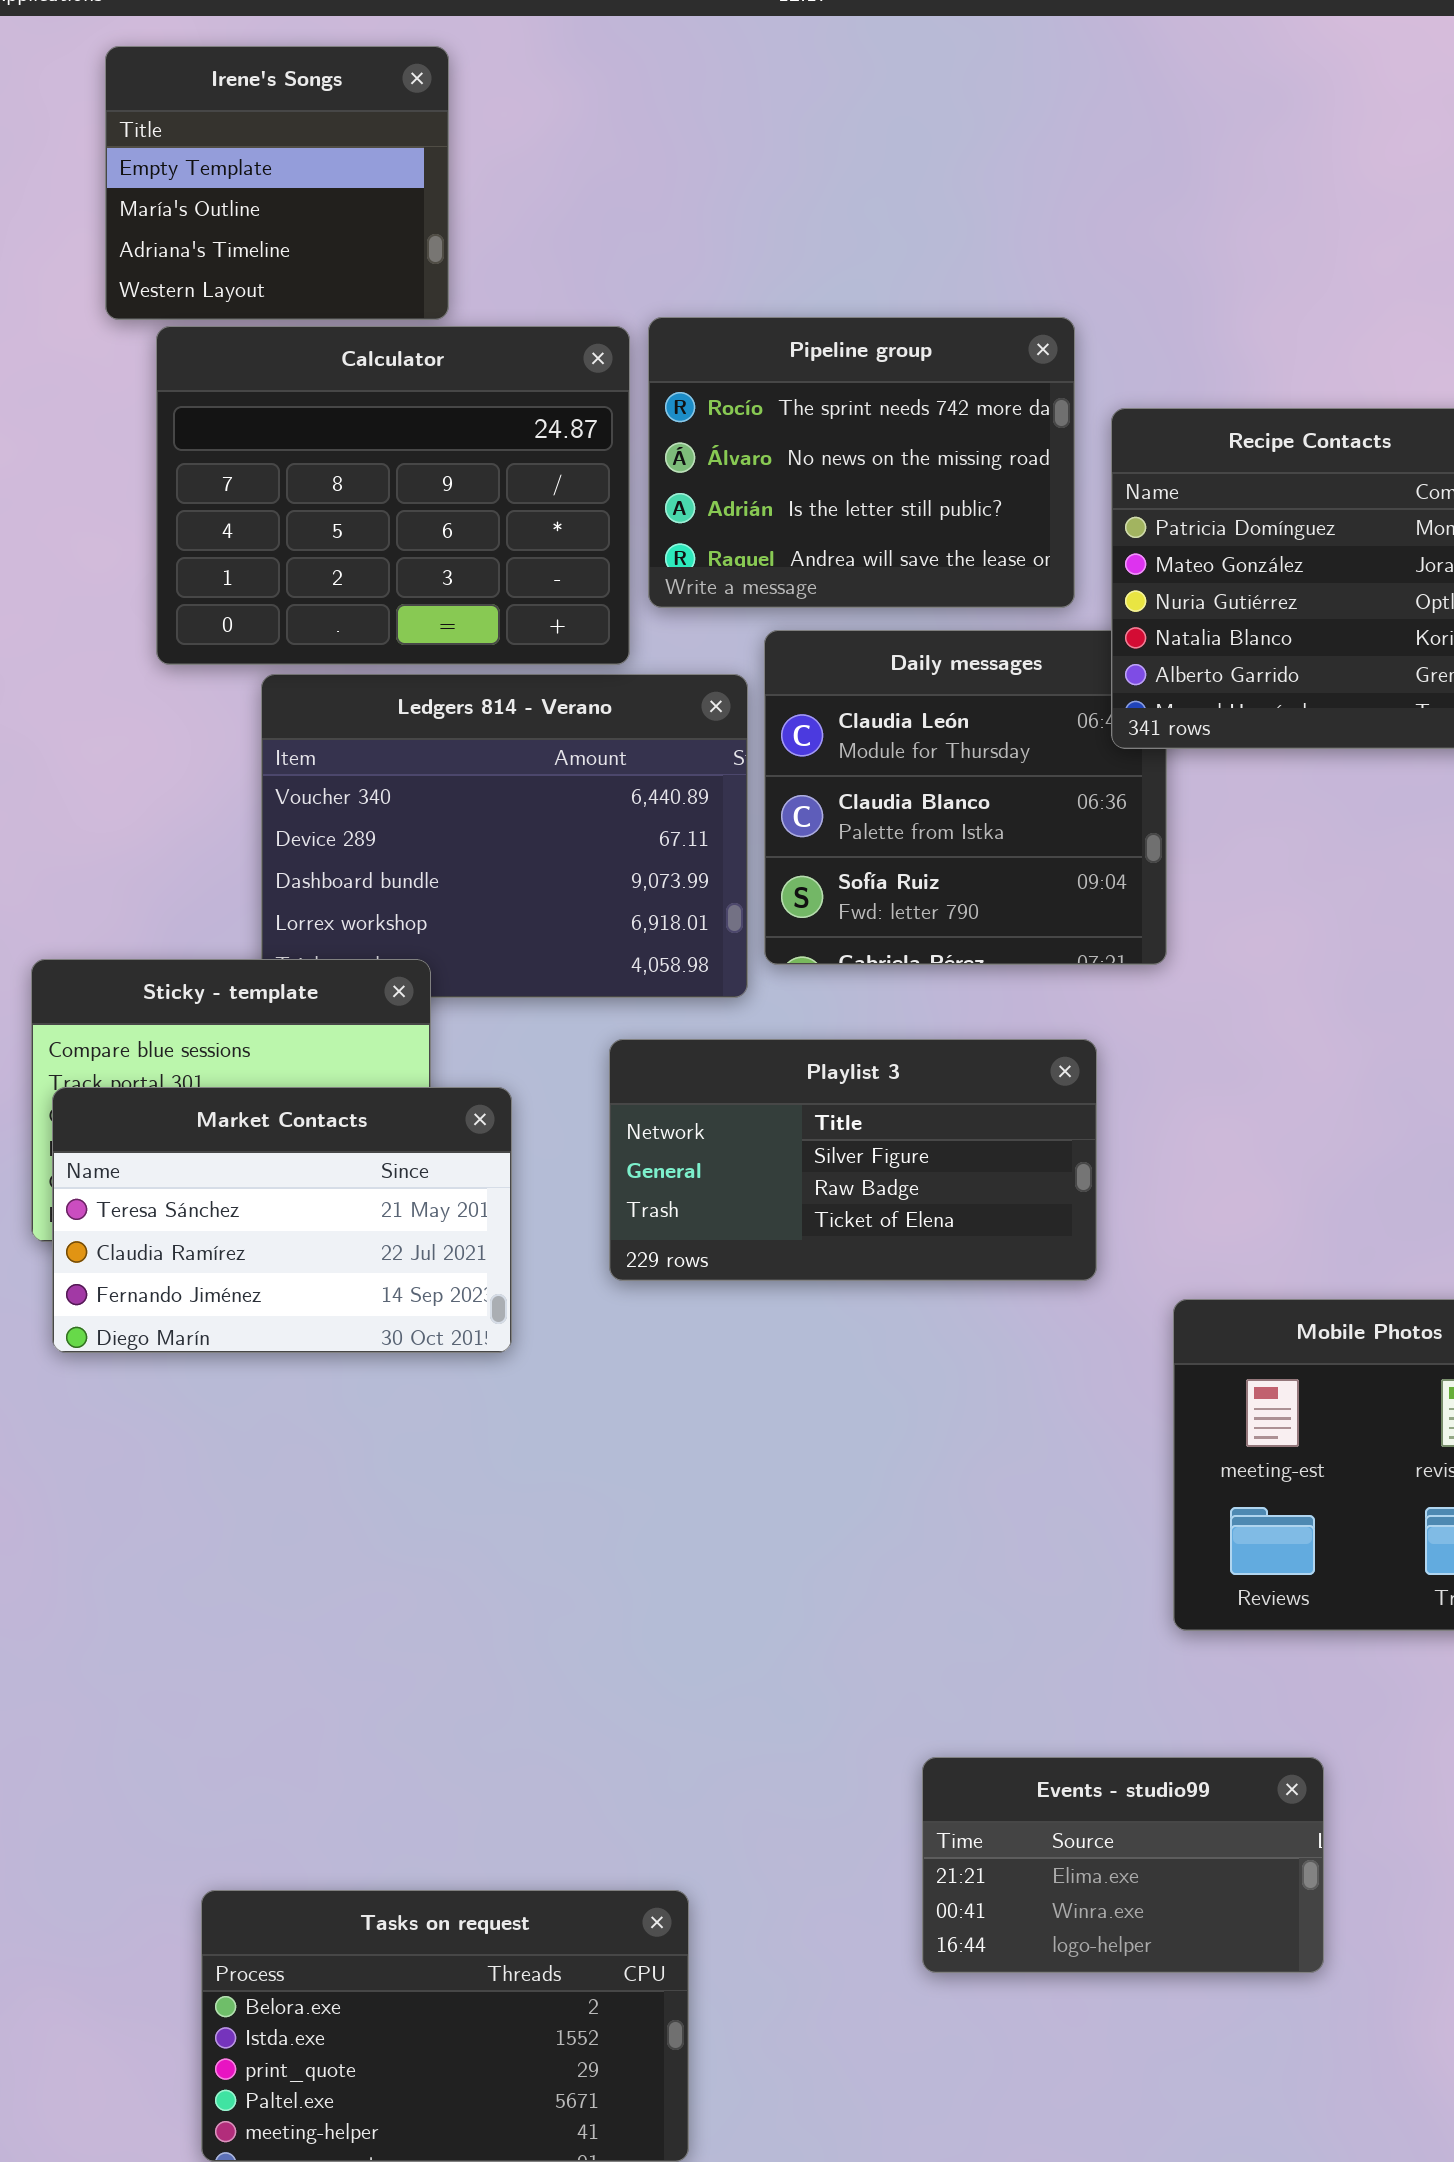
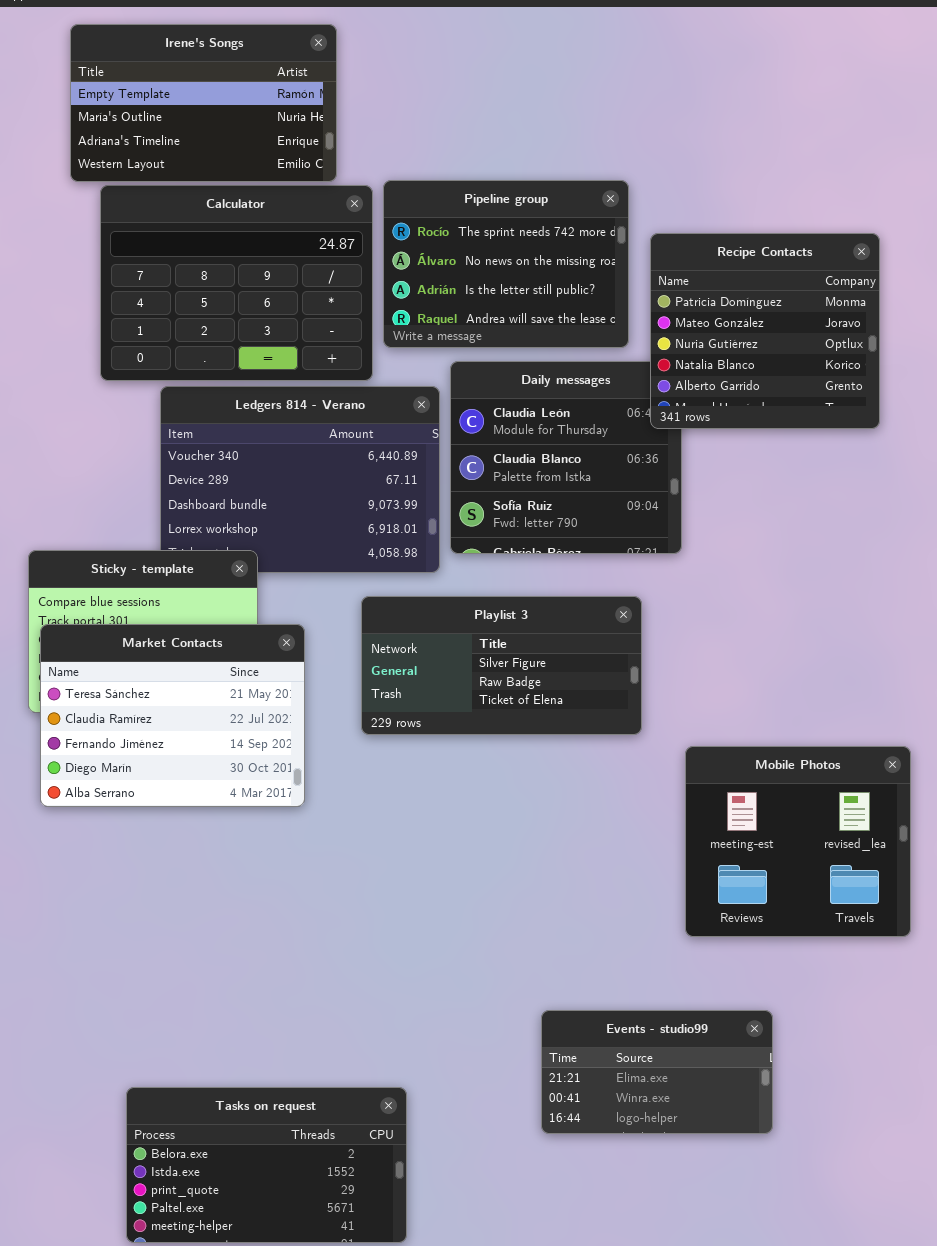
Irene's Songs: [105,46,449,320] -> [70,24,337,182], resized
Market Contacts: [52,1087,512,1353] -> [40,624,305,807], resized

